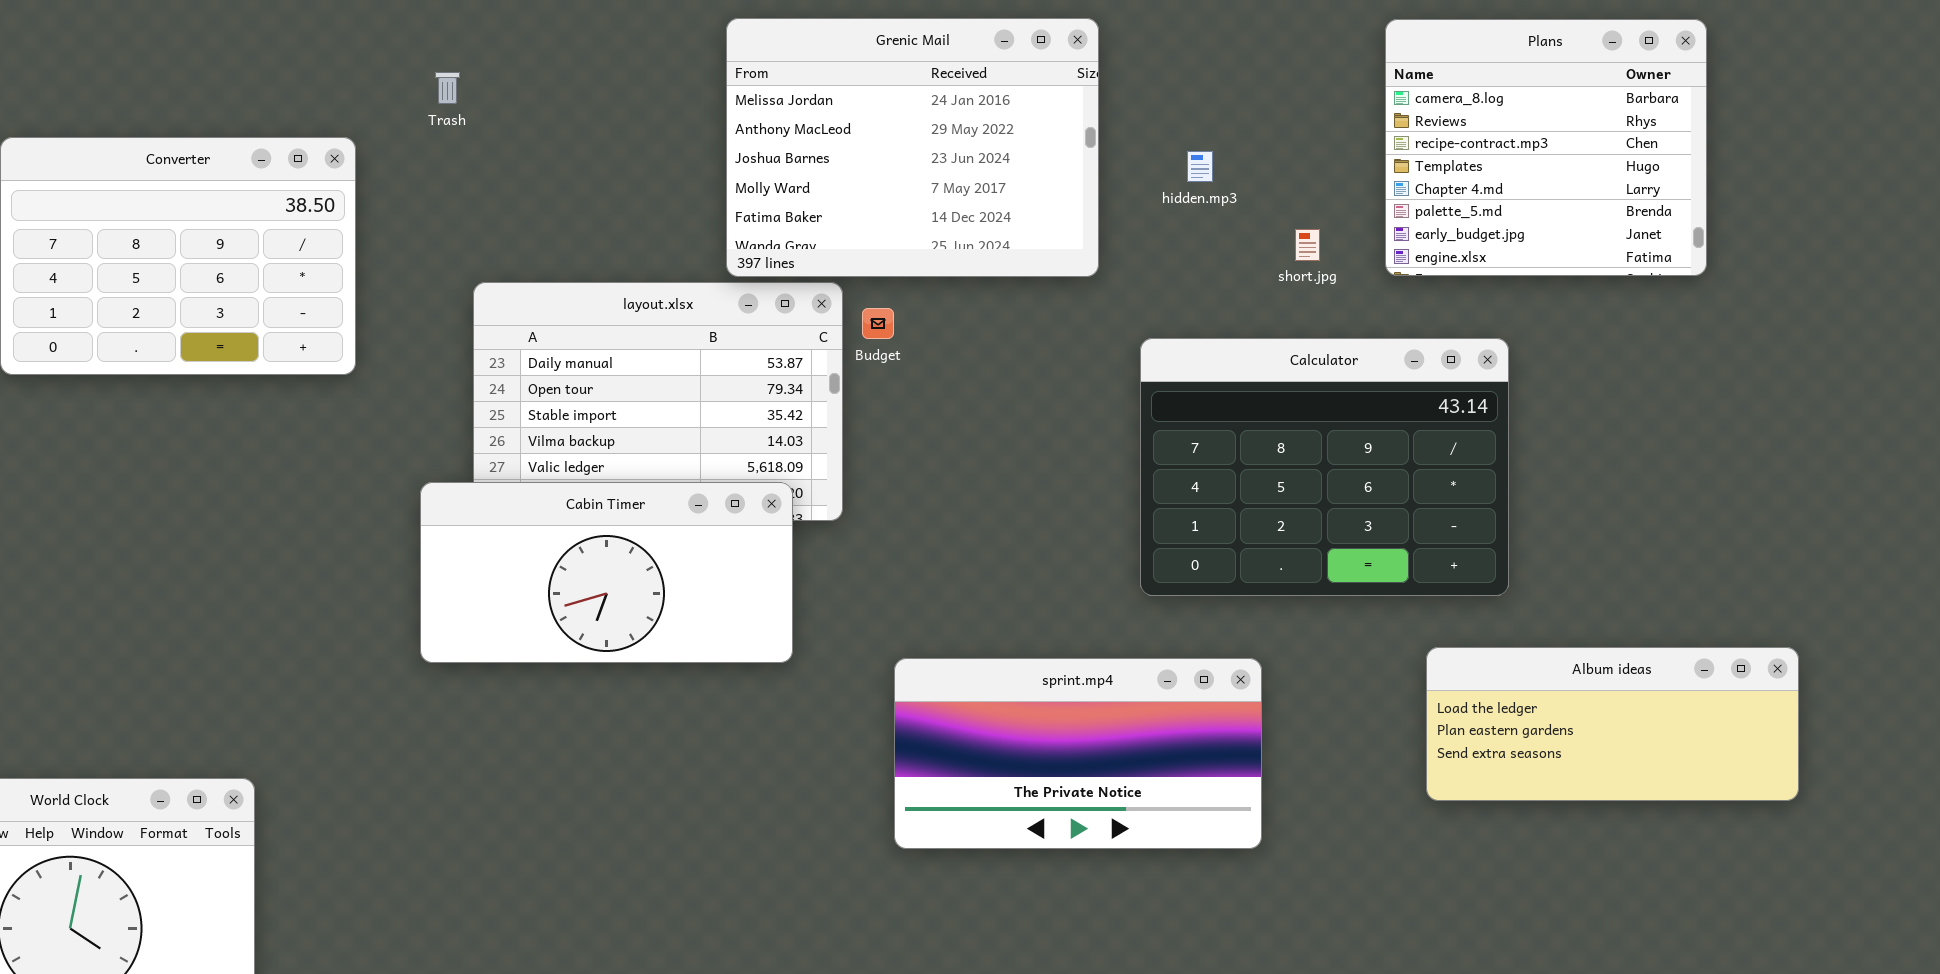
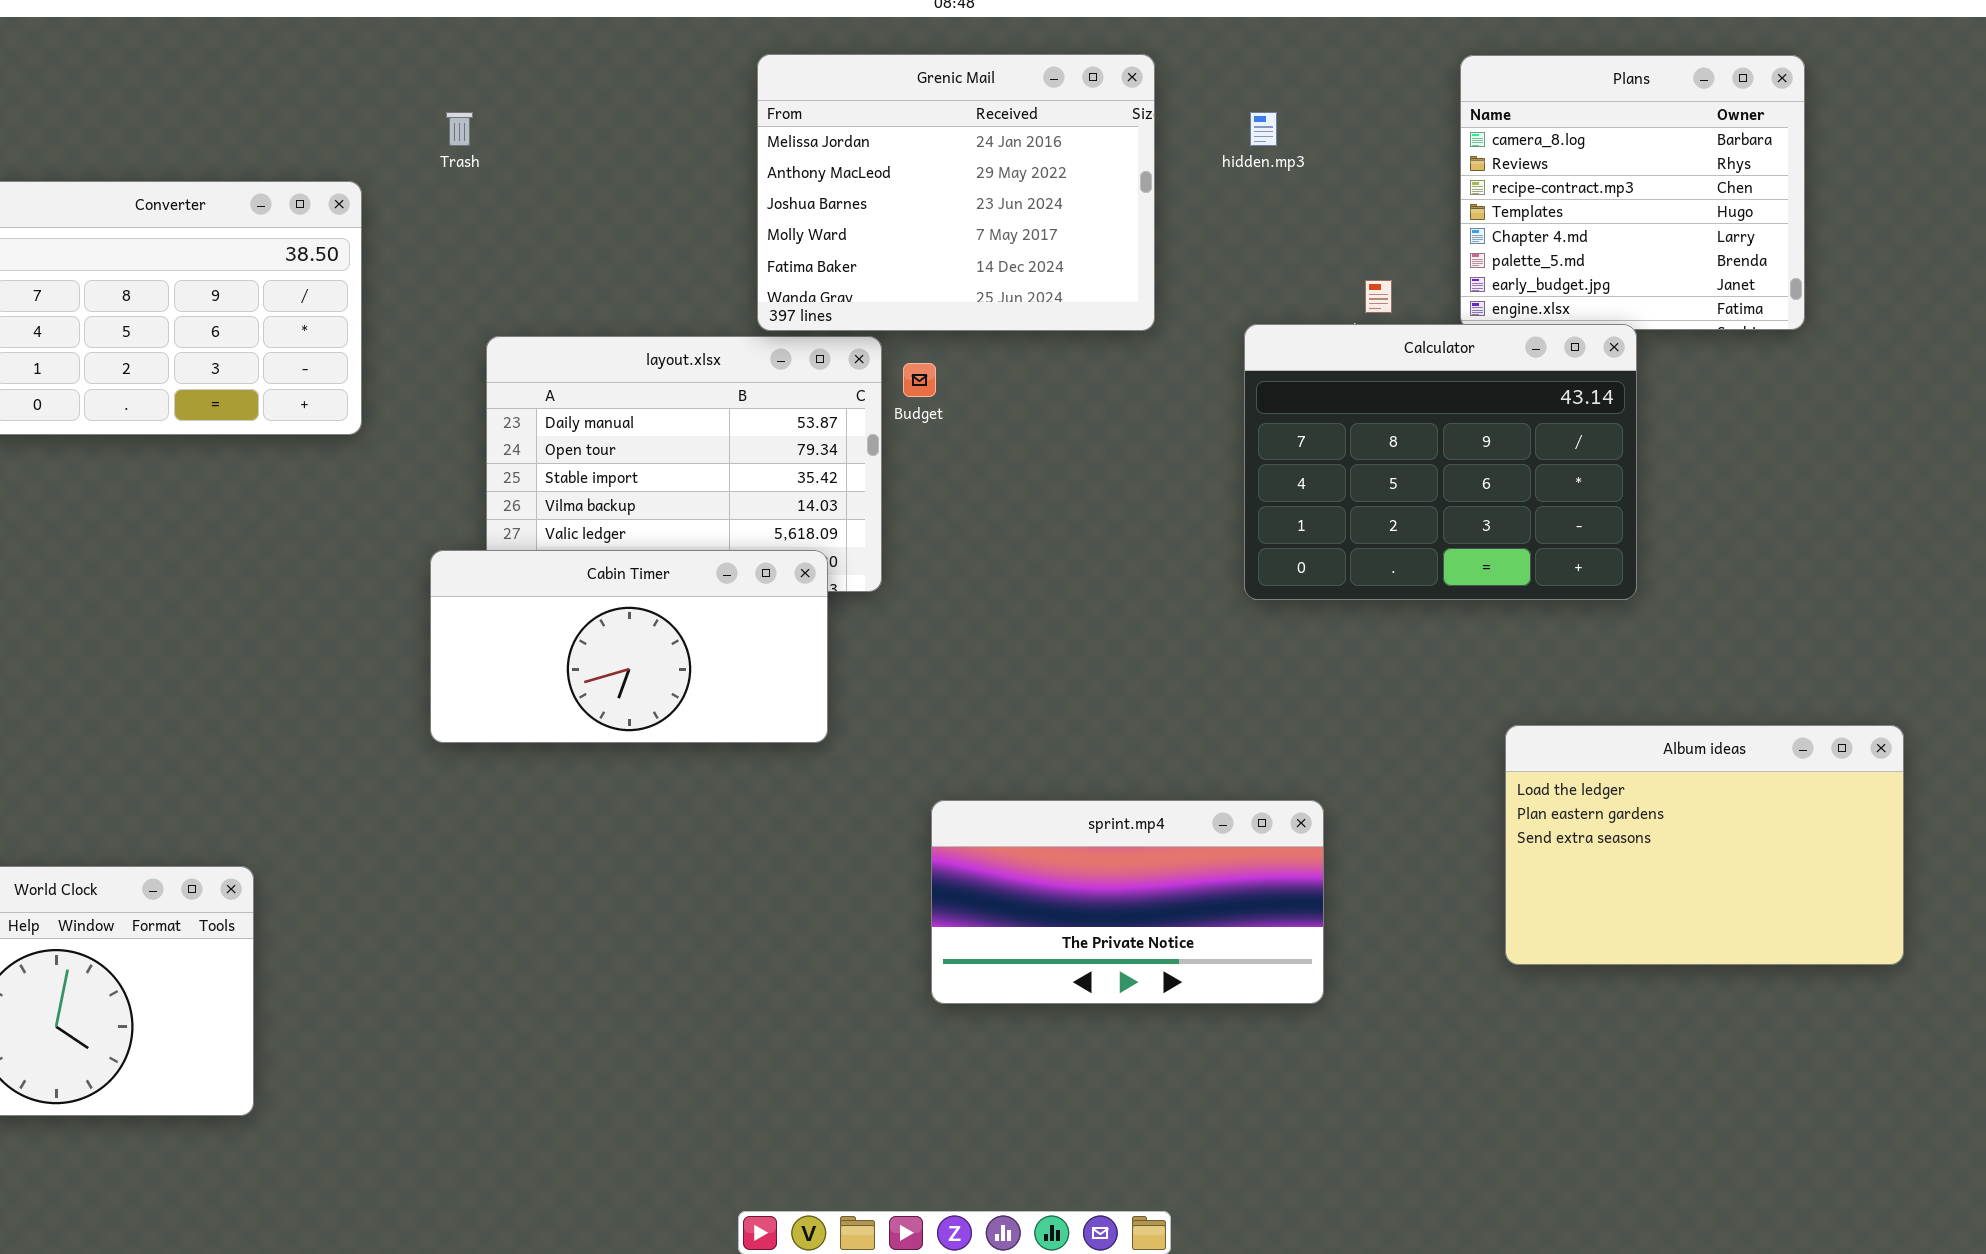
hidden.mp3: [1187,151,1213,182] -> [1250,112,1277,146], moved
Calculator: [1140,338,1509,596] -> [1244,324,1637,600], moved
Album ideas: [1426,647,1799,801] -> [1505,725,1904,965], resized
sprint.mp4: [894,658,1262,849] -> [931,800,1324,1004], moved

